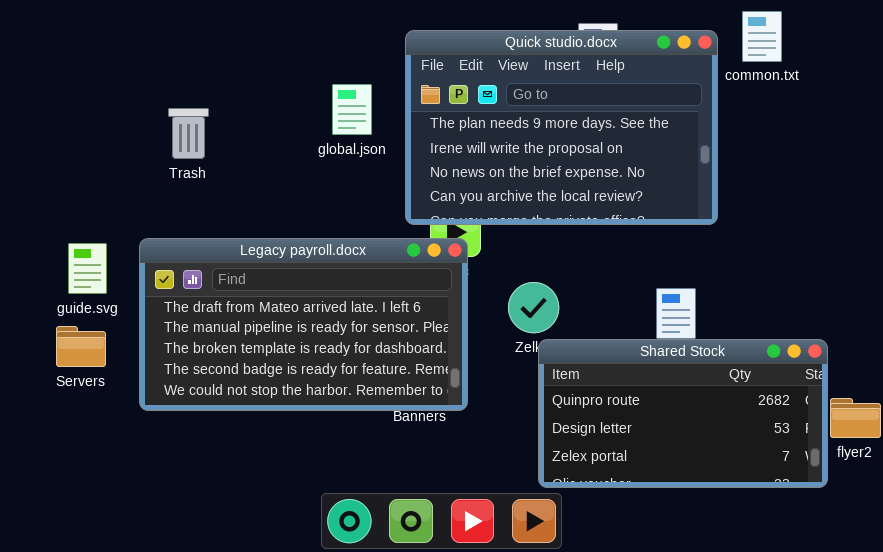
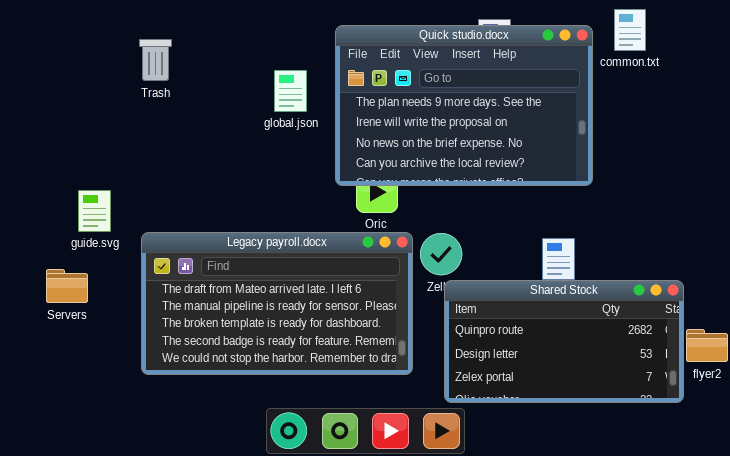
Trash: [168,108,209,159] -> [139,39,172,81], moved
Legacy payroll.docx: [139,238,468,411] -> [141,232,413,375], moved
guide.svg: [68,243,107,294] -> [78,190,111,232], moved

